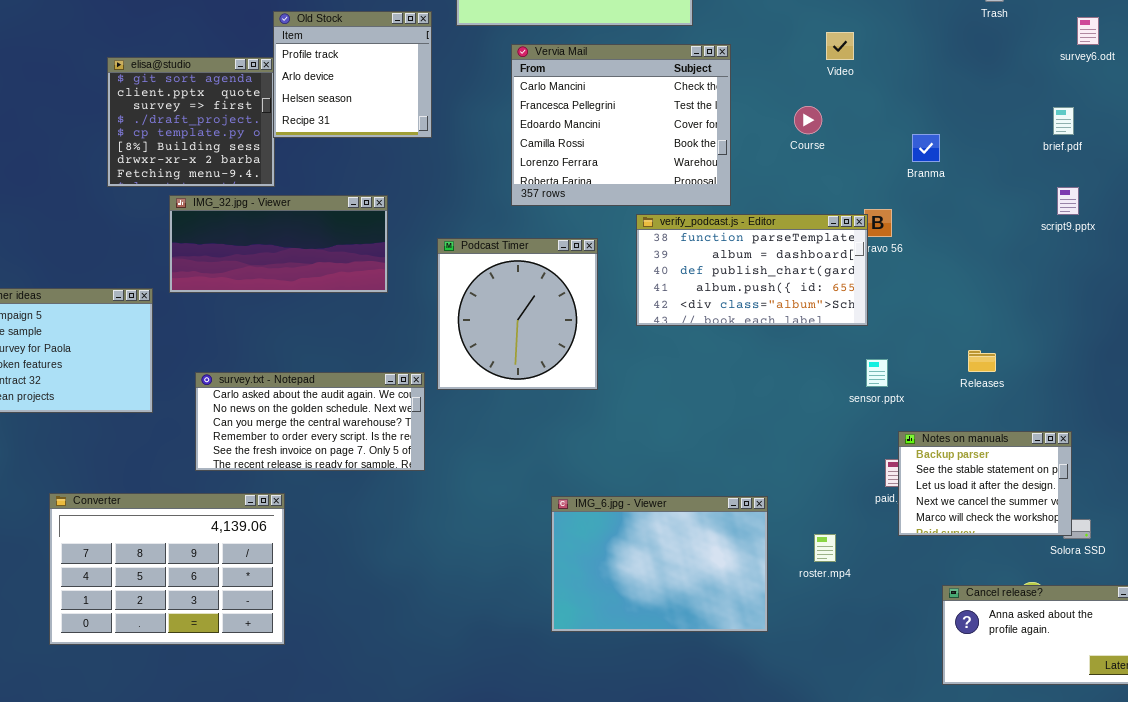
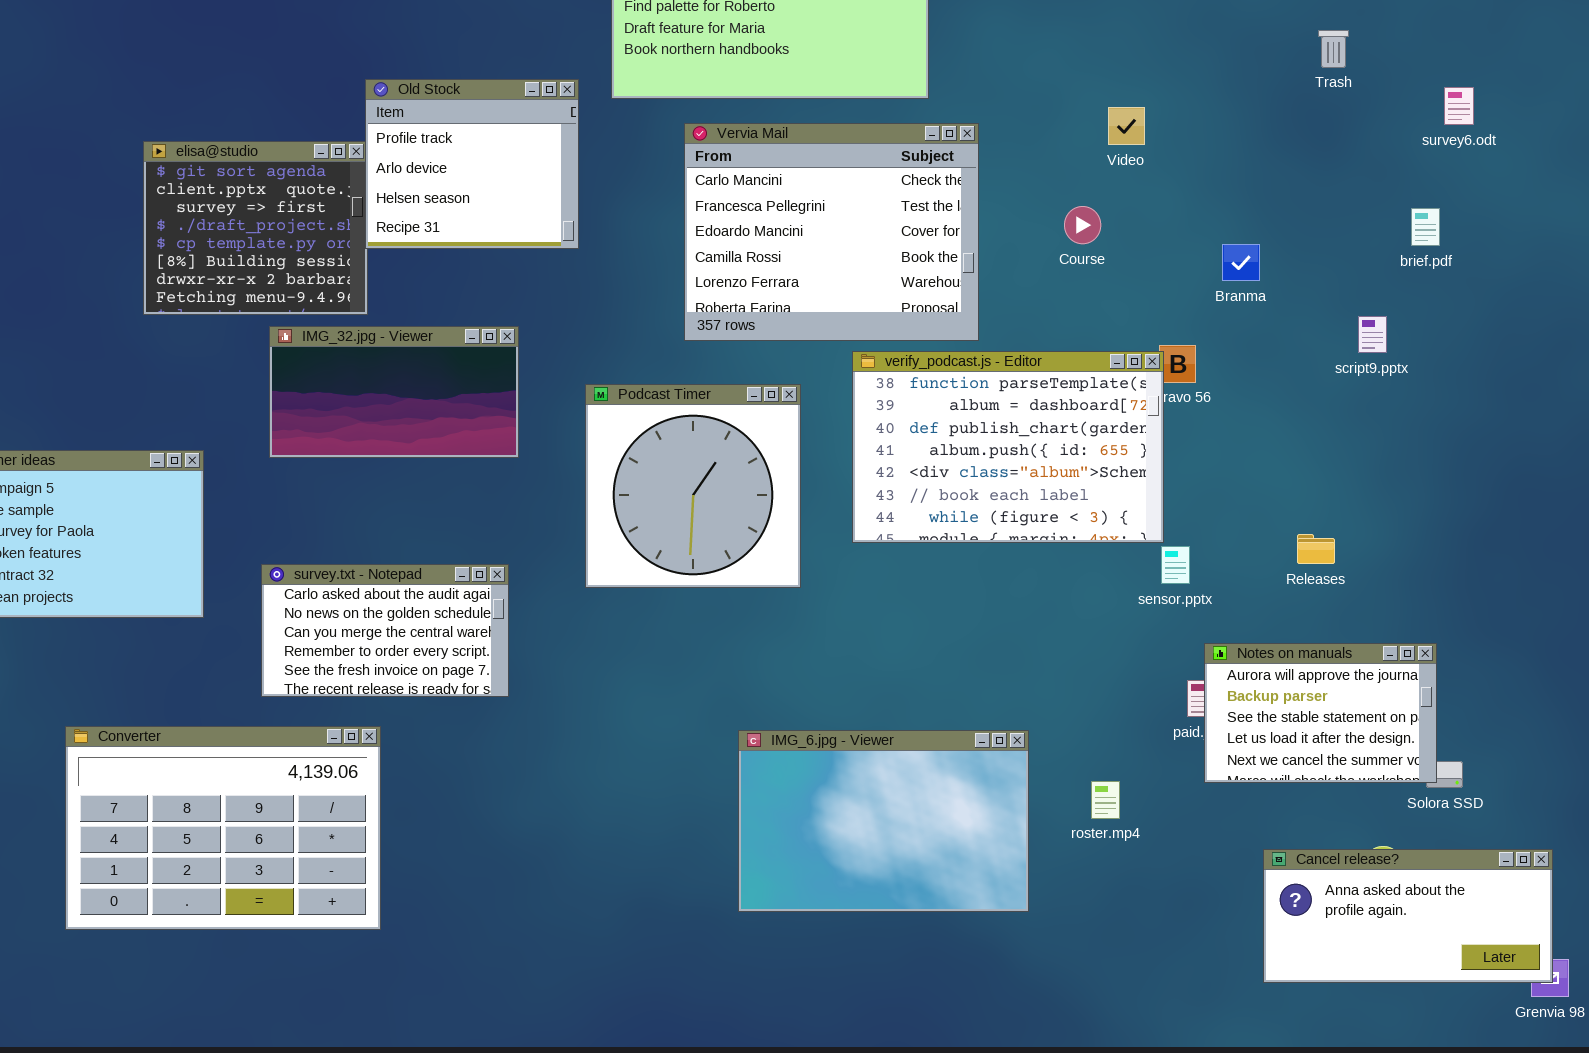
script9.pptx: [1057,187,1079,215] -> [1358,316,1387,353], moved
IMG_32.jpg - Viewer: [169,195,388,293] -> [269,326,519,458], resized
verify_podcast.js - Editor: [636,214,868,326] -> [852,351,1164,543], resized
survey.txt - Notepad: [195,372,425,471] -> [261,564,509,697], resized
Notes on manuals: [898,431,1072,536] -> [1204,643,1437,783], scrolled up 1 row

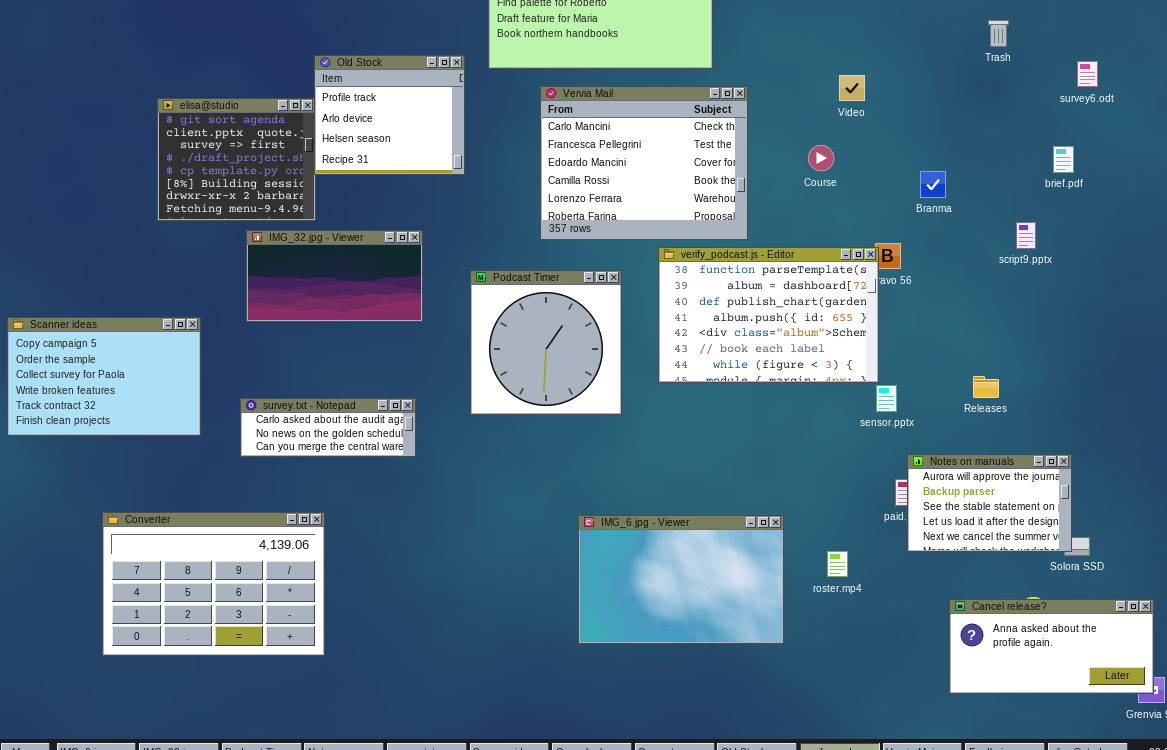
survey.txt - Notepad: [261,564,509,697] -> [240,398,416,457], resized

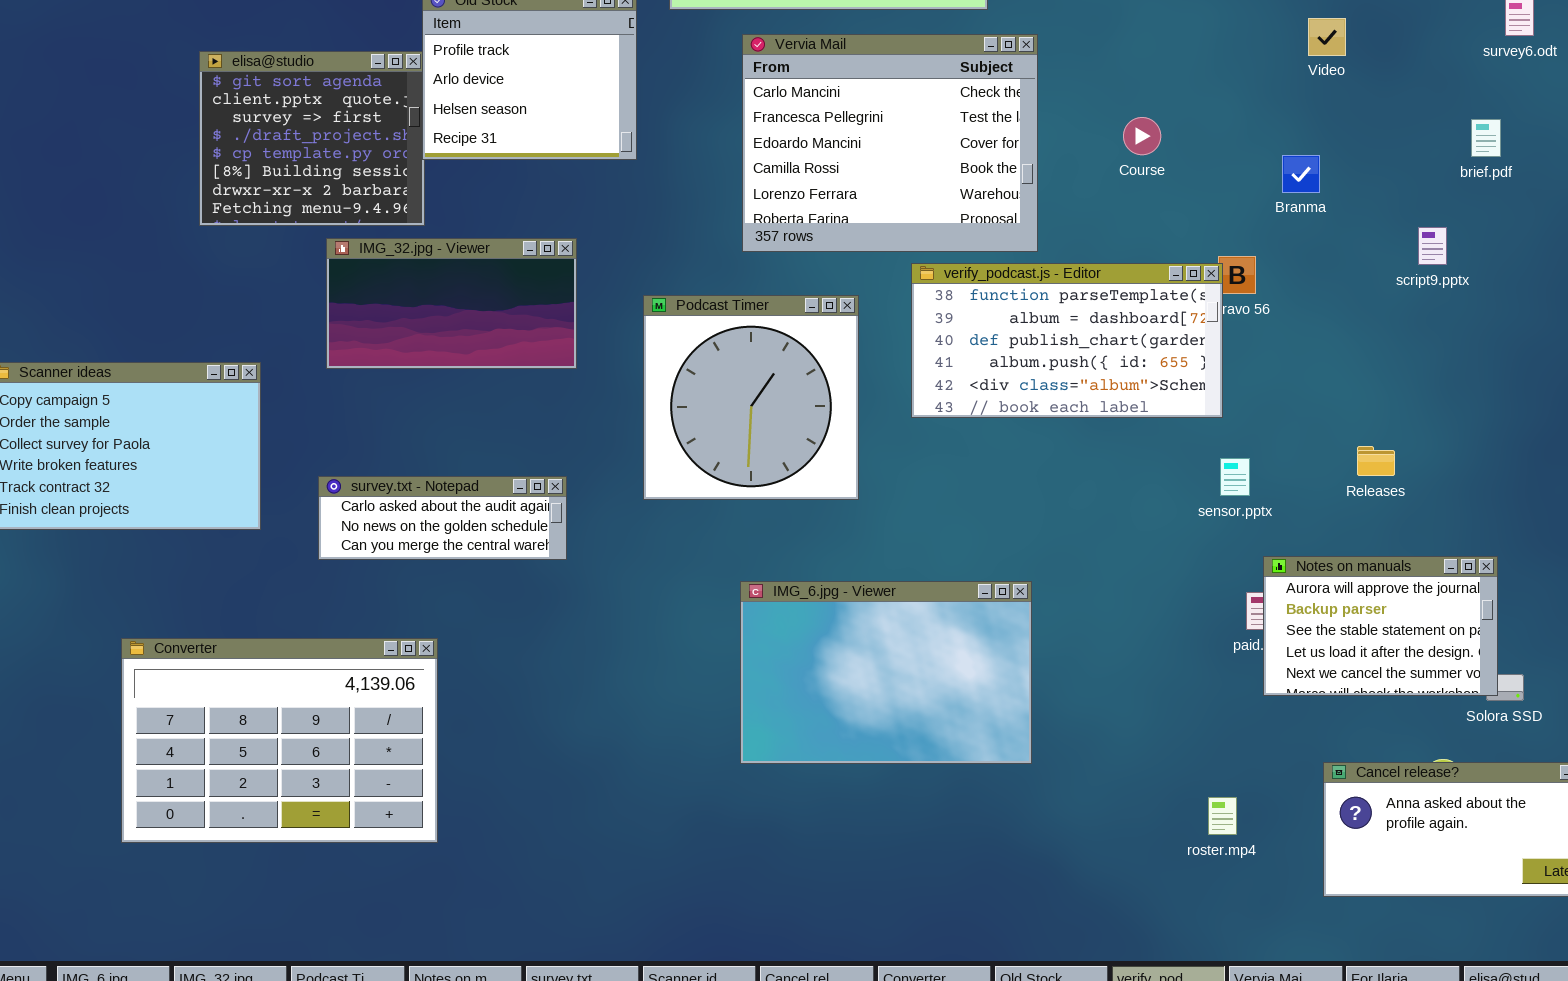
Video: [839,75,865,101] -> [1308,18,1346,56], moved
verify_podcast.js - Editor: [658,247,879,383] -> [911,263,1223,418], resized
IMG_6.jpg - Viewer: [578,515,784,644] -> [740,581,1032,764], moved
roster.mp4: [827,551,848,577] -> [1208,797,1237,835], moved

